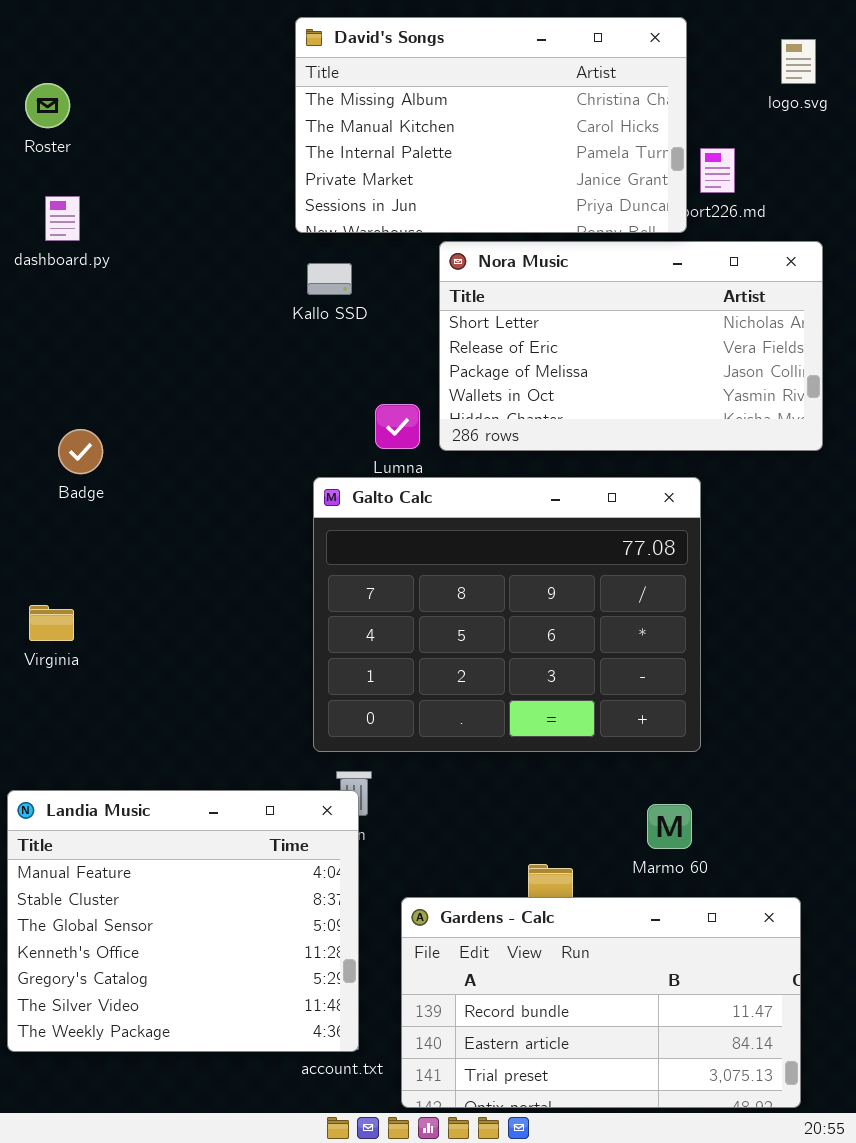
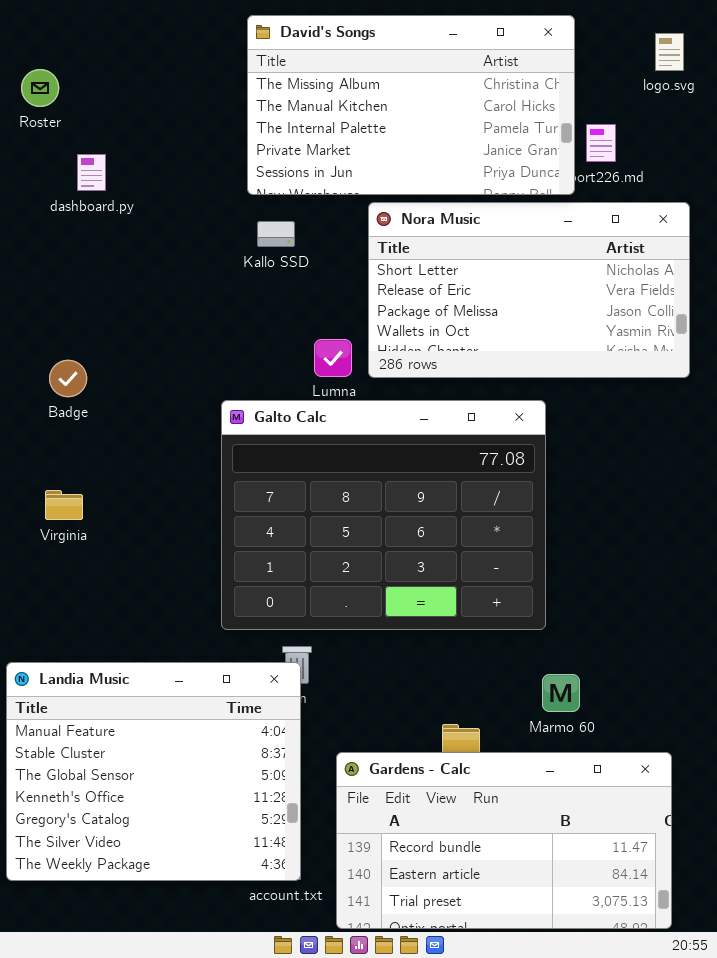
dashboard.py: [45,196,80,241] -> [77,154,106,191], moved
Galto Calc: [313,477,701,752] -> [221,400,546,630], moved
Virginia: [29,605,74,641] -> [45,490,83,520], moved

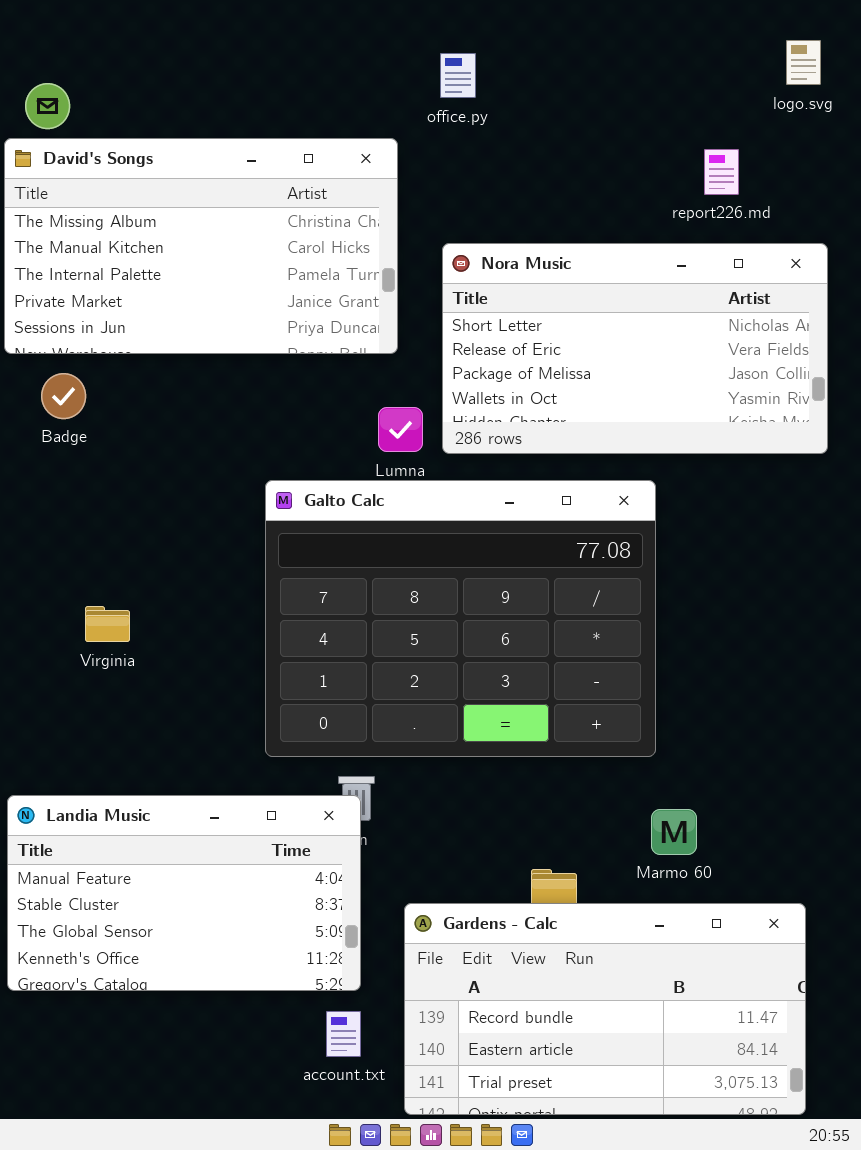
David's Songs: [247,15,575,195] -> [4,138,398,354], moved
Badge: [49,360,87,397] -> [41,373,86,419], moved
Virginia: [45,490,83,520] -> [85,606,130,642], moved
Landia Music: [6,662,301,881] -> [7,795,361,991], resized

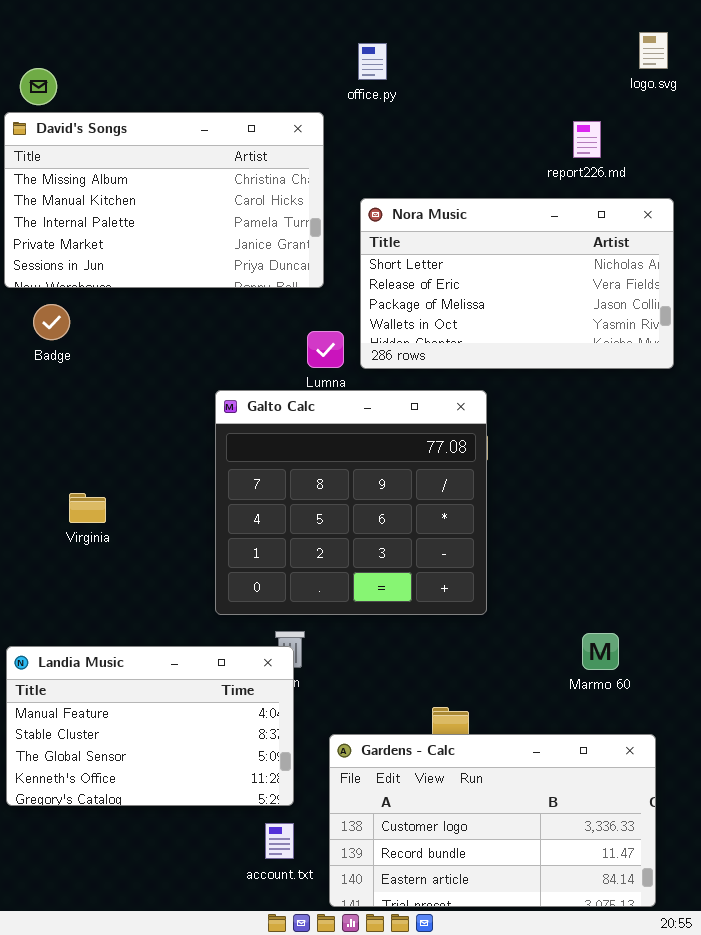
Galto Calc: [265,480,656,757] -> [215,390,487,615], resized
Marmo 60: [651,809,697,855] -> [582,633,619,670], moved
Gardens - Calc: [404,903,806,1115] -> [329,734,656,907], scrolled up 1 row

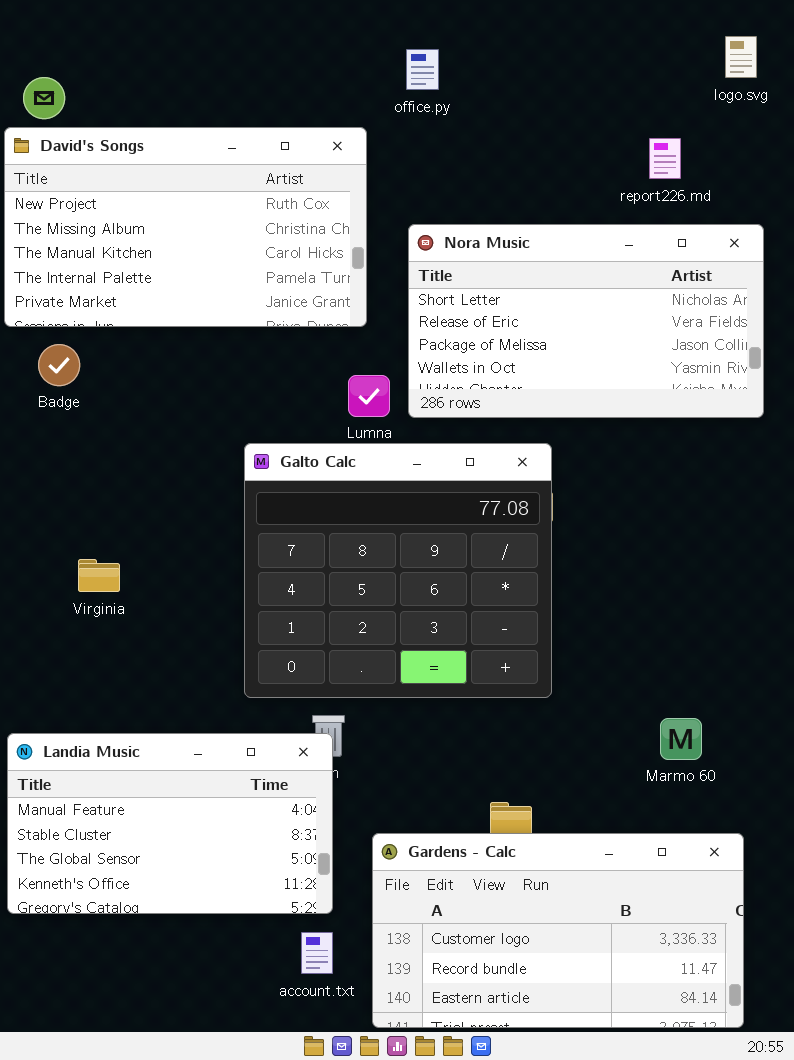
David's Songs: [4,112,324,288] -> [4,127,367,327], scrolled up 1 row

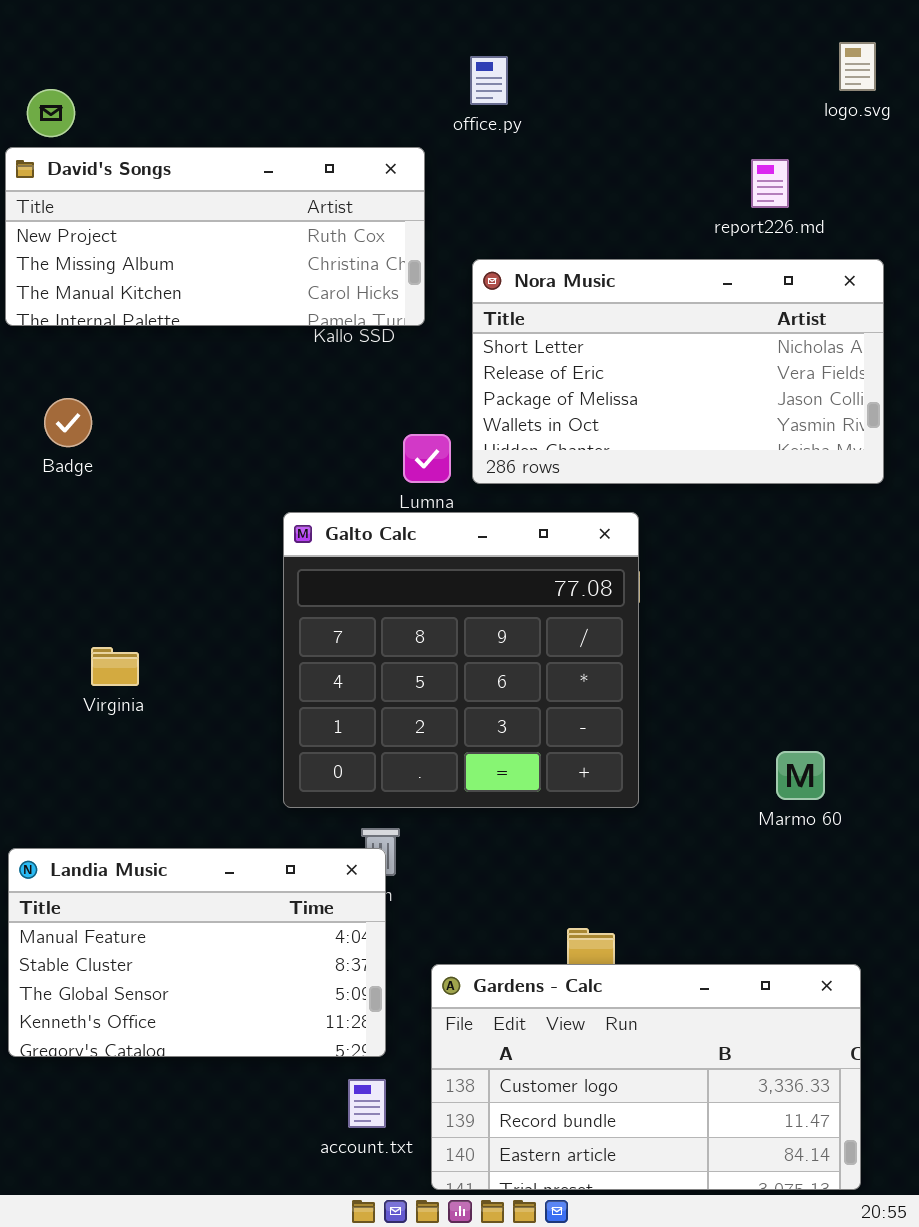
David's Songs: [4,127,367,327] -> [5,147,425,326], resized
Marmo 60: [660,718,702,760] -> [776,751,825,800], moved

